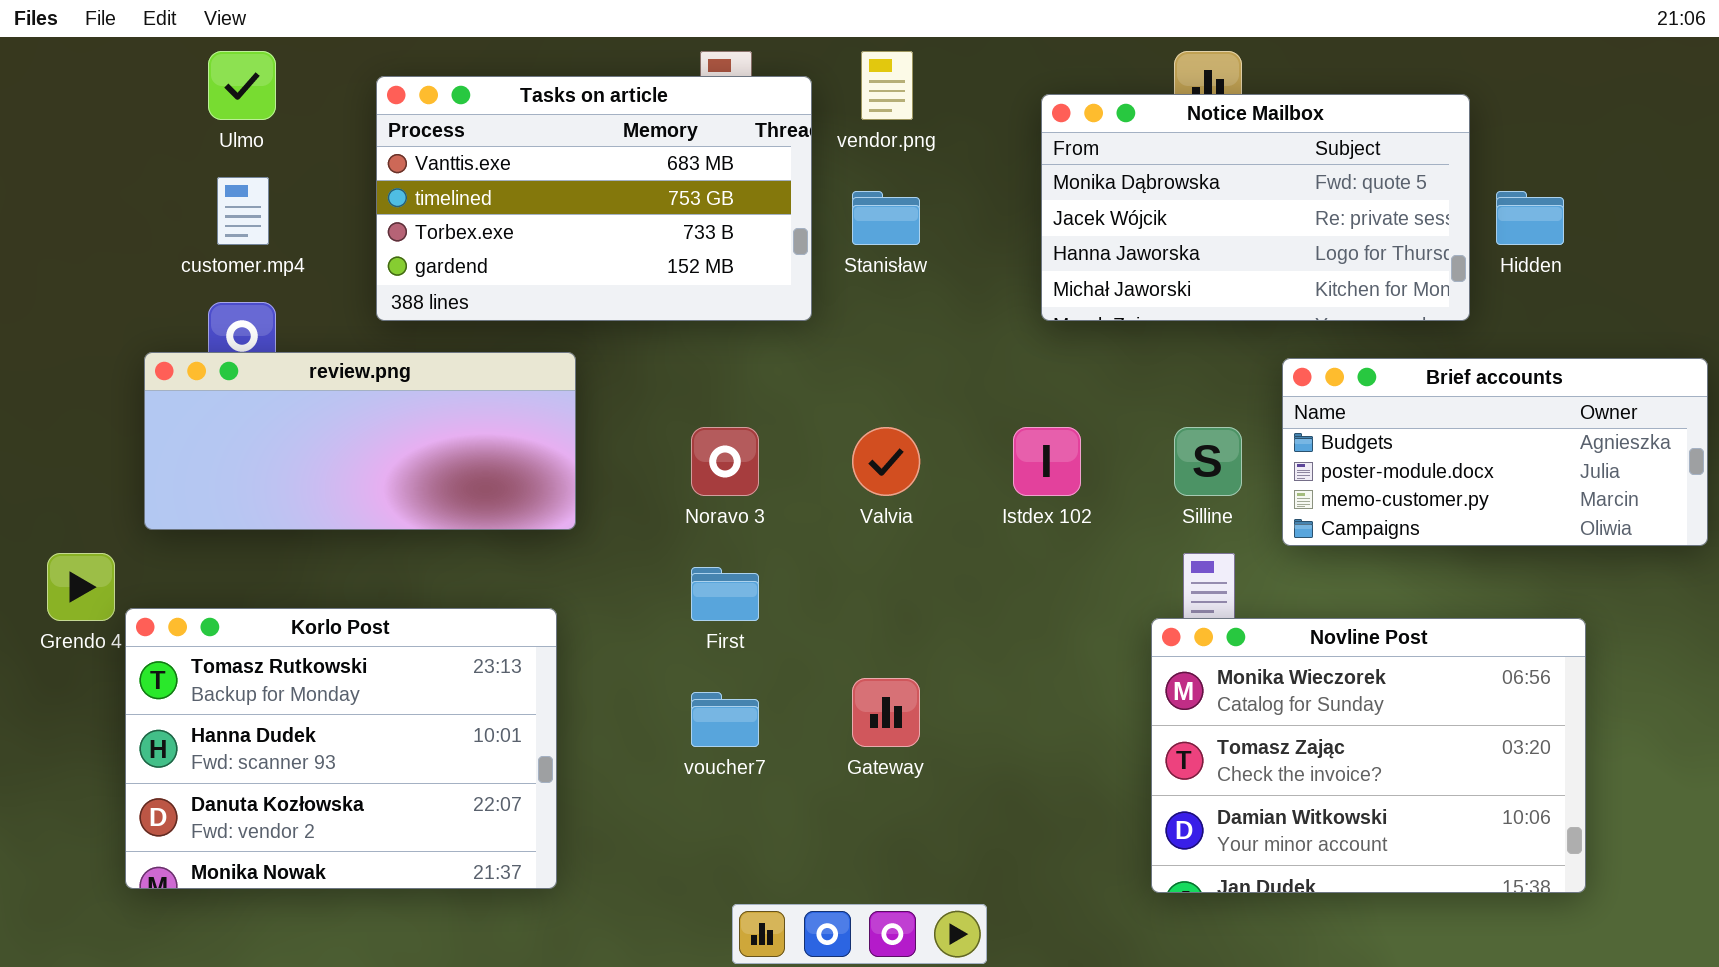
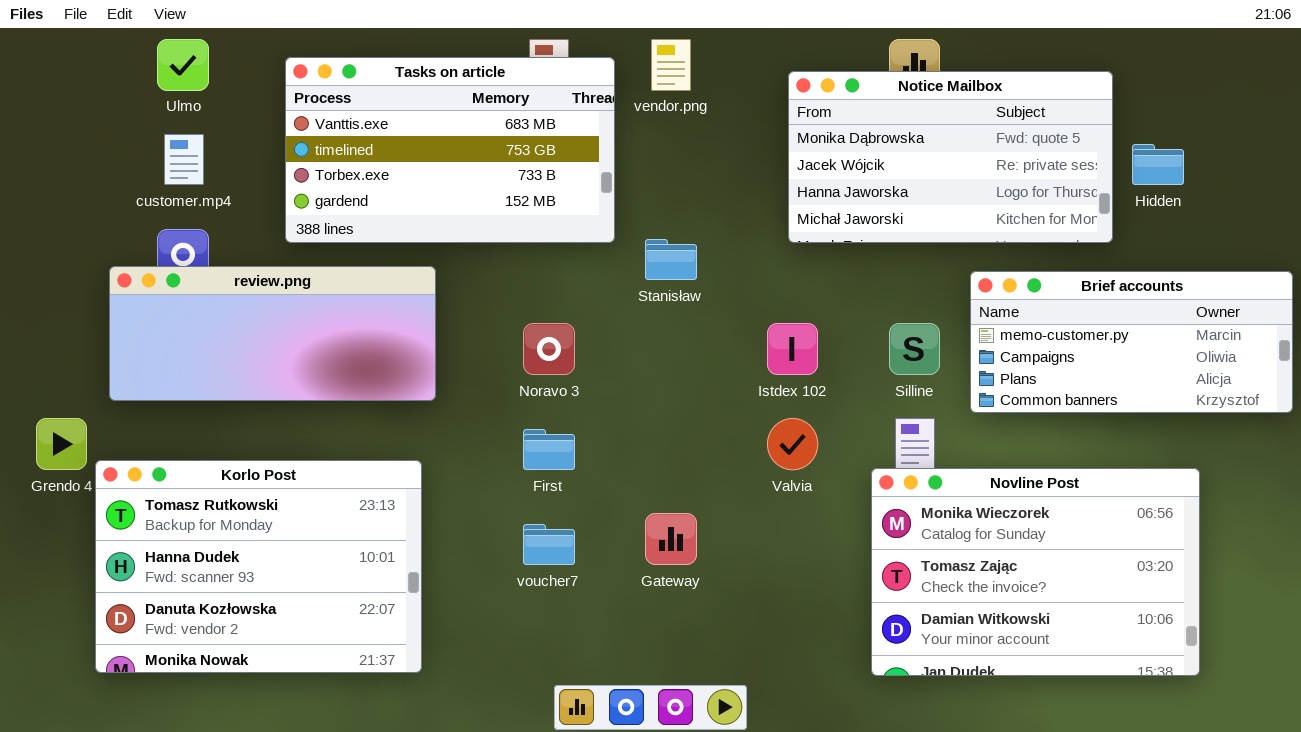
Stanisław: [852,191,920,245] -> [645,239,697,280], moved
Brief accounts: [1282,358,1708,546] -> [970,271,1293,413], scrolled down 2 rows
Valvia: [852,427,920,496] -> [767,418,818,470], moved

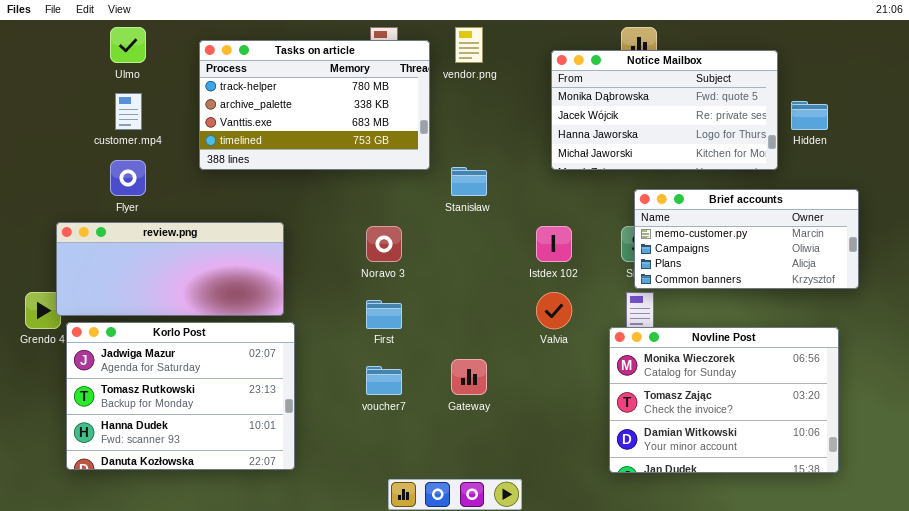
Tasks on article: [285,57,615,243] -> [199,40,430,170], scrolled up 2 rows
review.png: [109,266,436,401] -> [56,222,284,316], moved
Brief accounts: [970,271,1293,413] -> [634,189,859,289], moved
Korlo Post: [95,460,422,673] -> [66,322,295,470], scrolled up 1 row

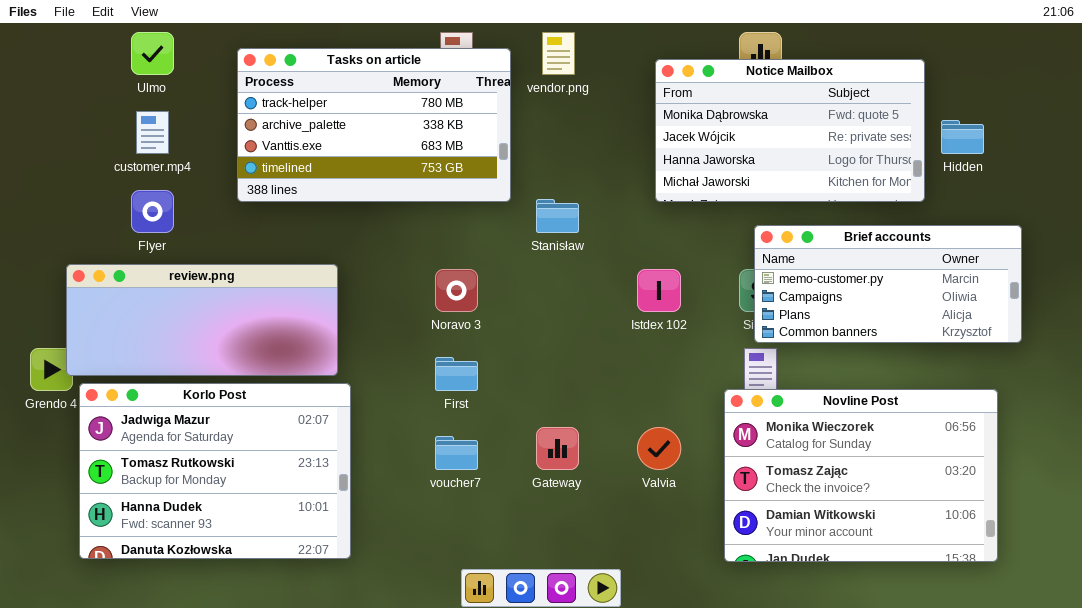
Valvia: [536,292,572,329] -> [637,427,681,470], moved

